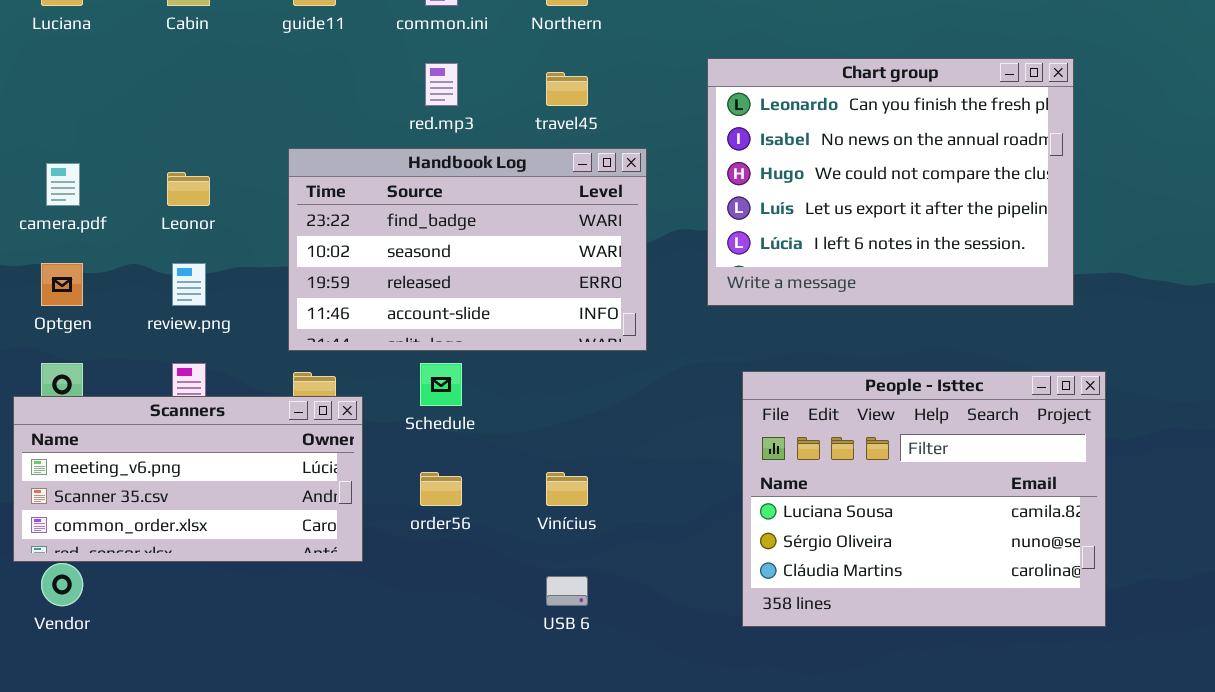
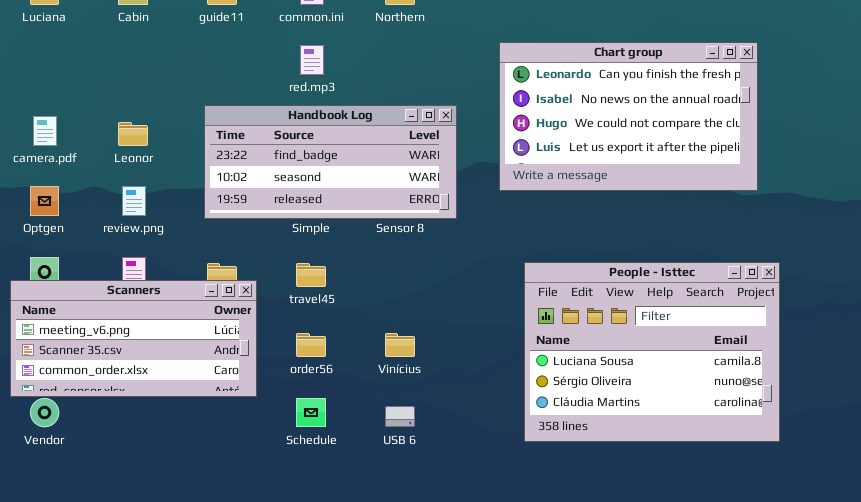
Chart group: [707,58,1074,306] -> [499,42,758,191], resized
travel45: [546,72,588,106] -> [296,263,326,287], moved
Handbook Log: [288,148,647,351] -> [204,105,457,219], resized
Schedule: [420,363,462,406] -> [296,398,326,427], moved

